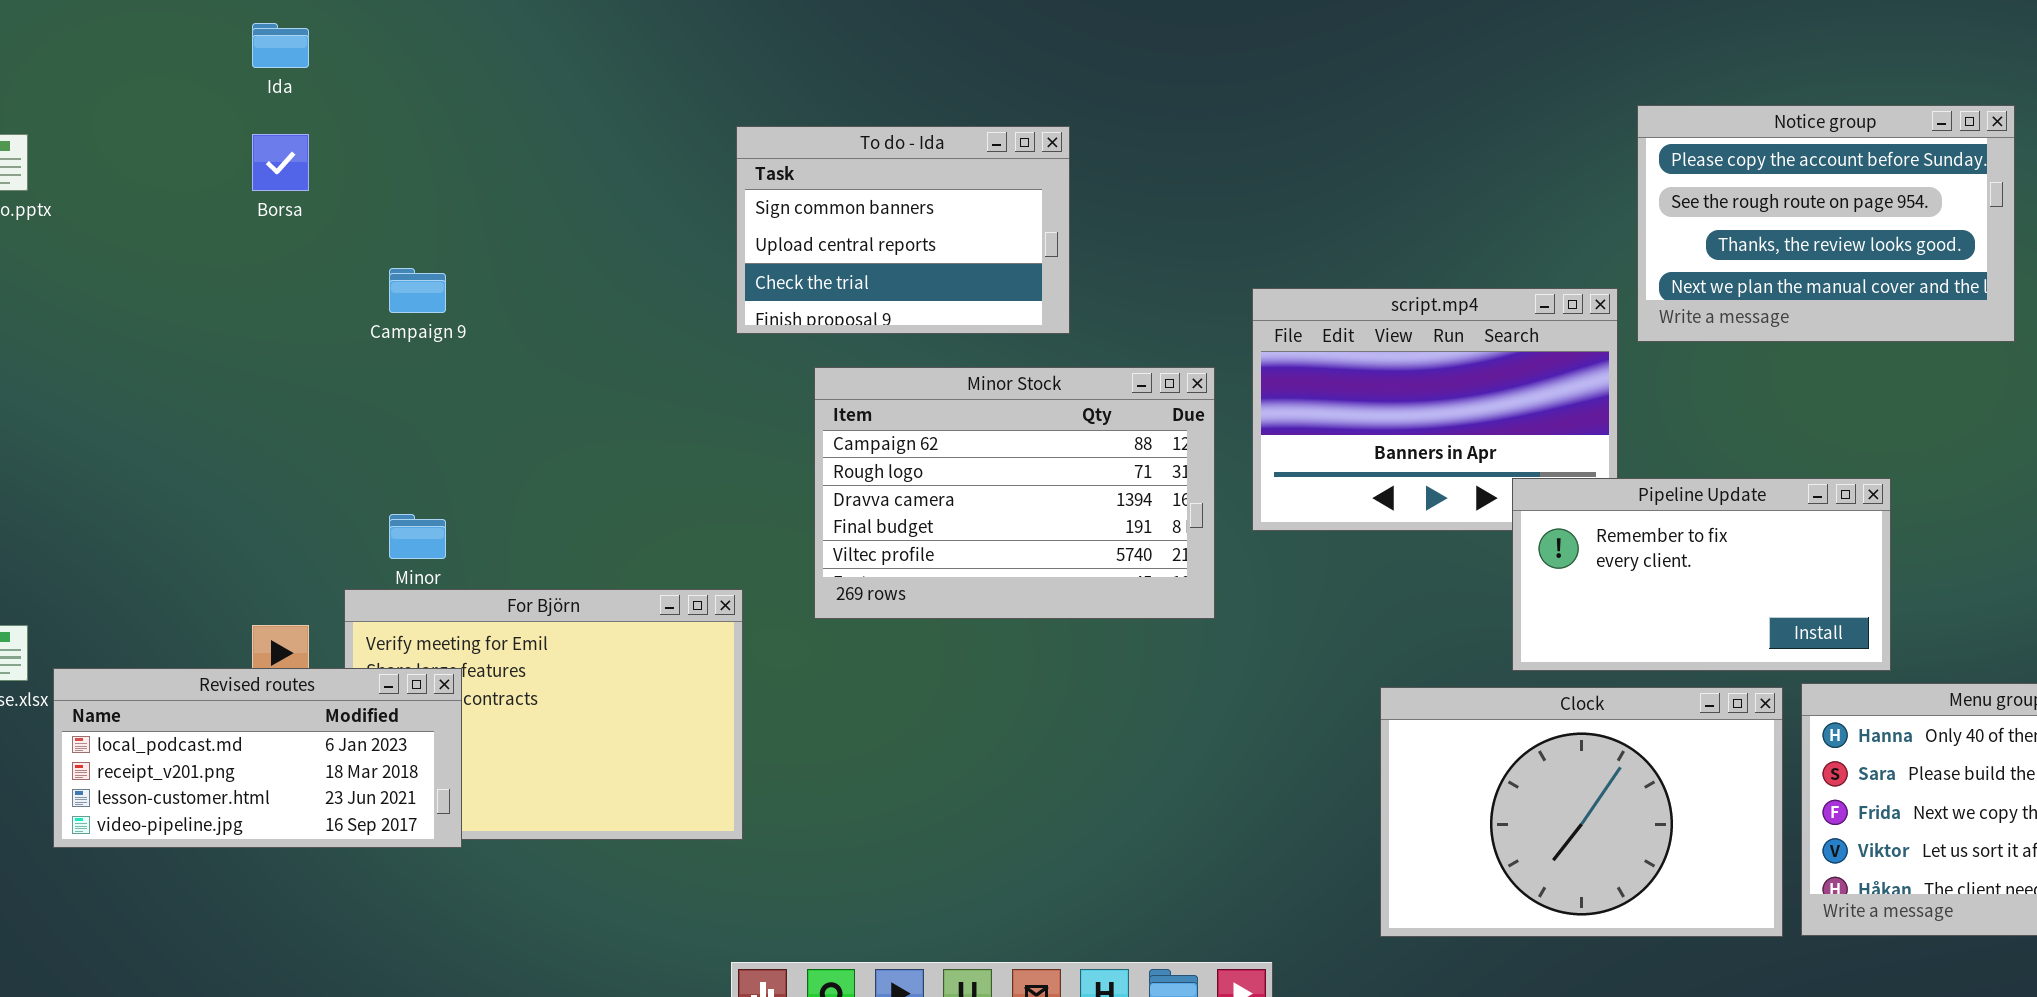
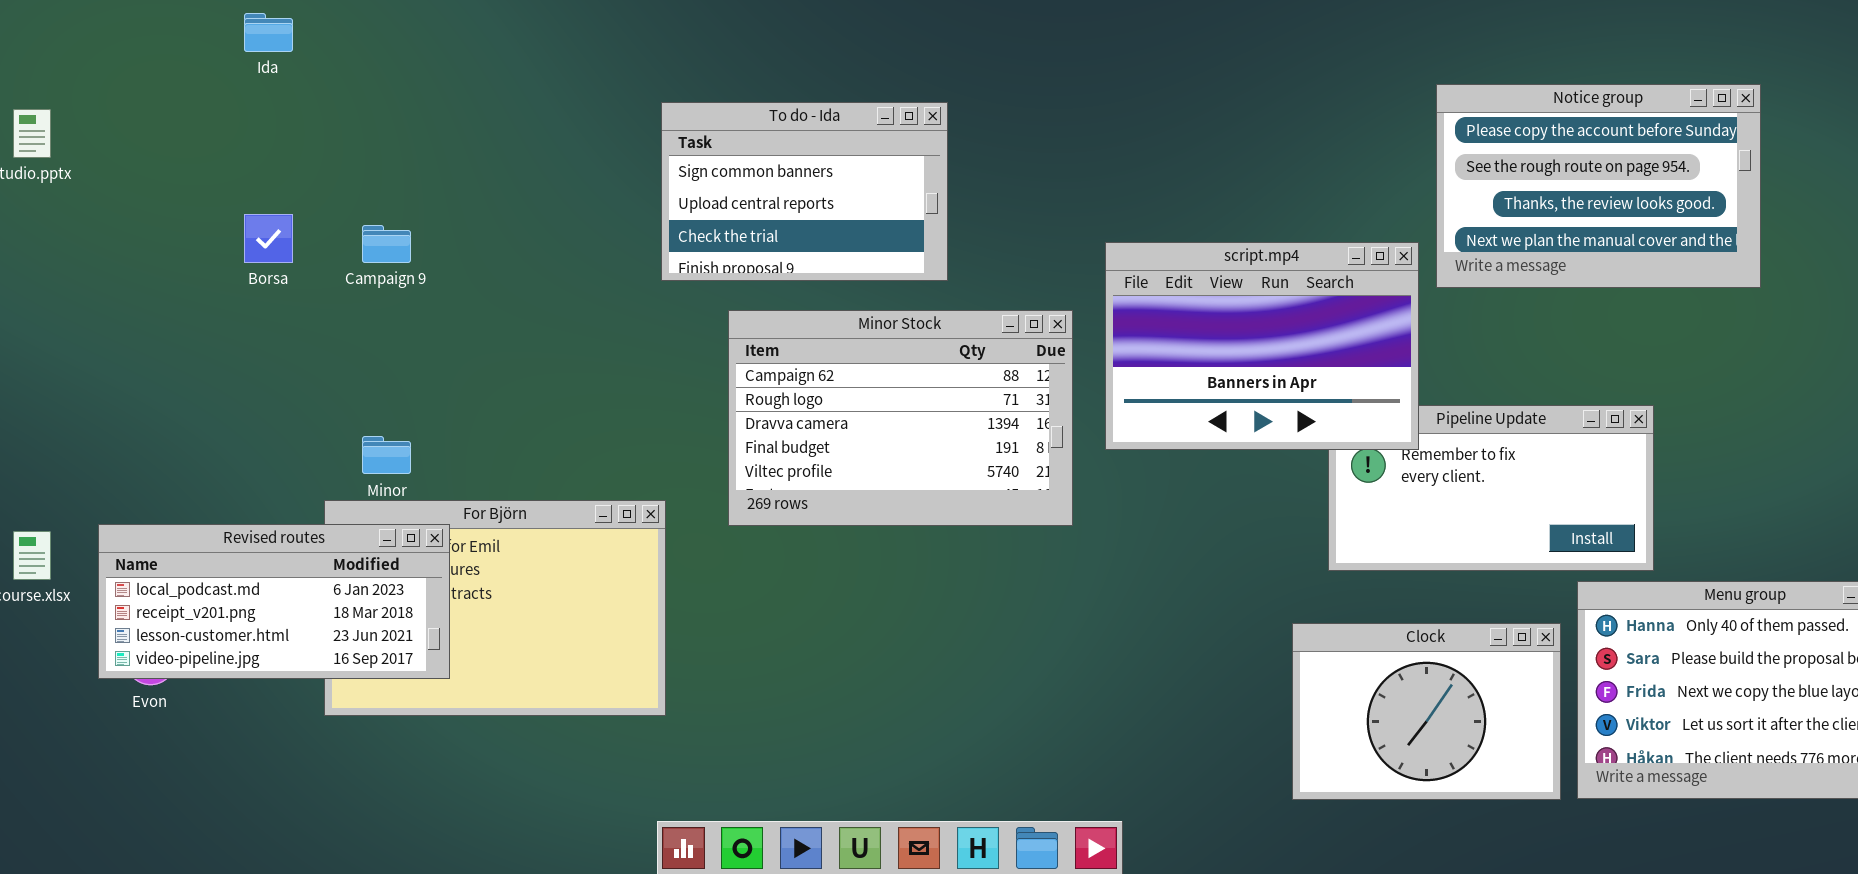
Borsa: [252,134,309,191] -> [244,214,293,263], moved
script.mp4: [1252,288,1618,531] -> [1105,242,1419,450], raised
Revised routes: [53,668,462,848] -> [98,524,450,679], moved
Clock: [1380,687,1783,937] -> [1292,623,1561,800], resized

